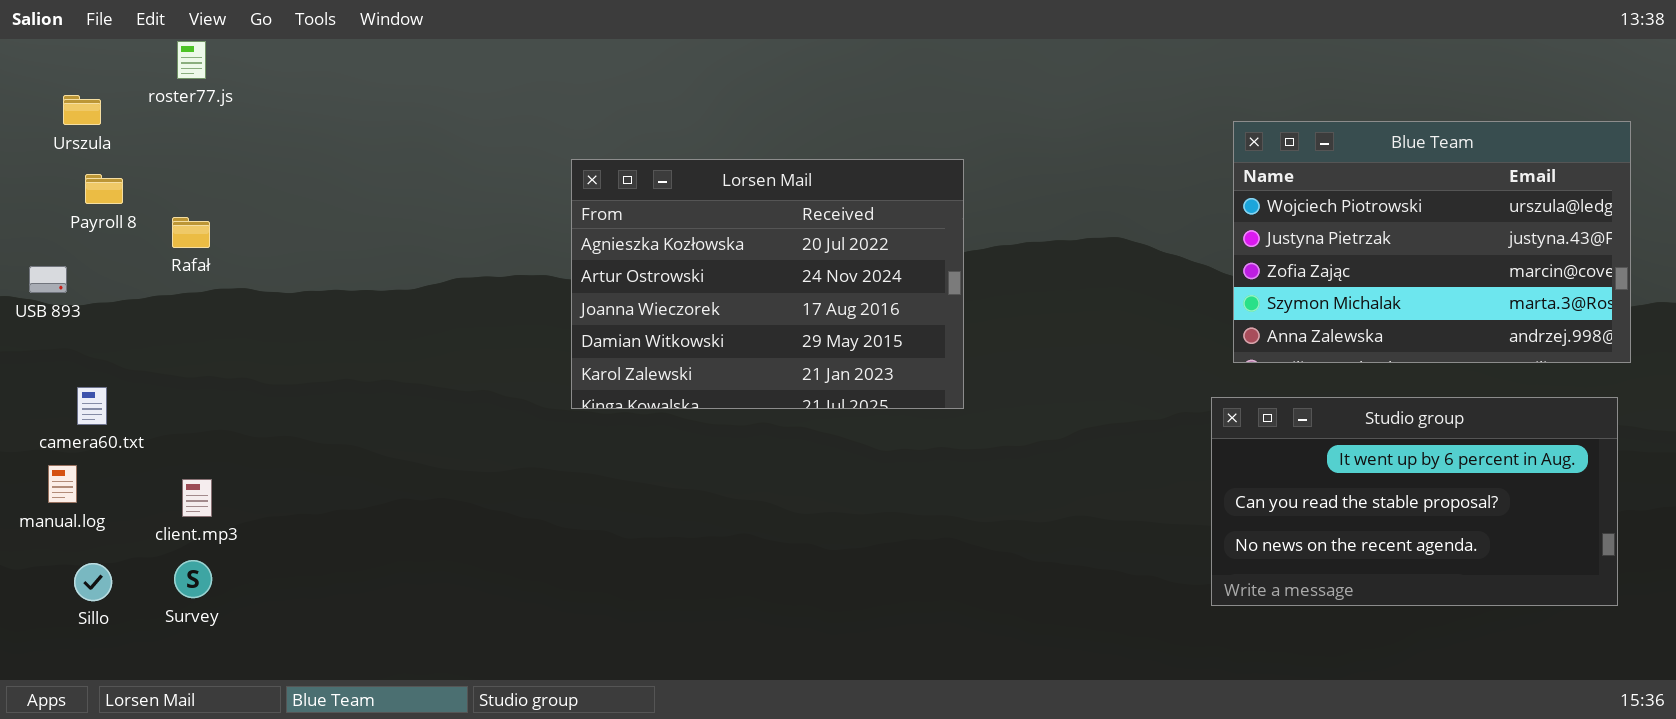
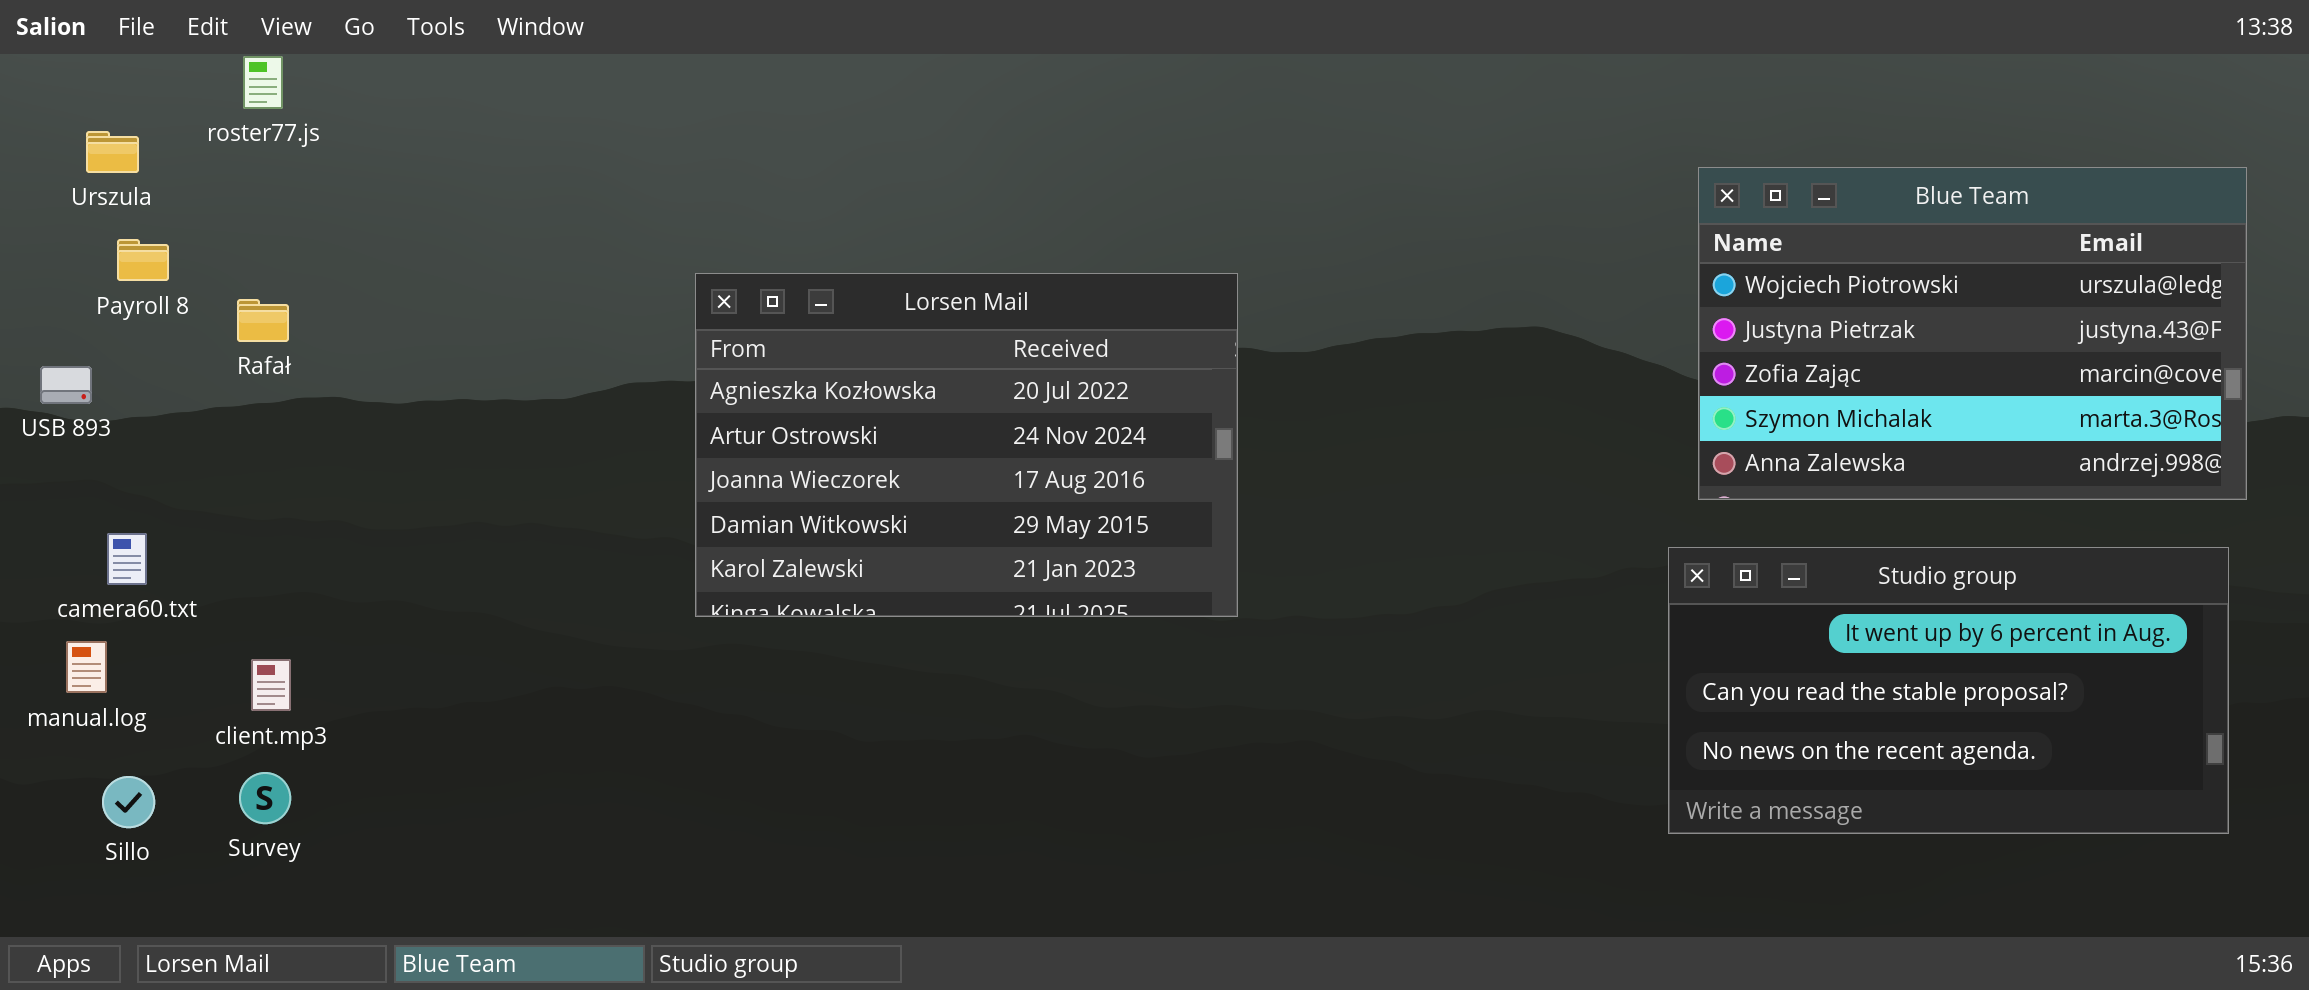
Lorsen Mail: [571,159,964,409] -> [695,273,1238,617], moved

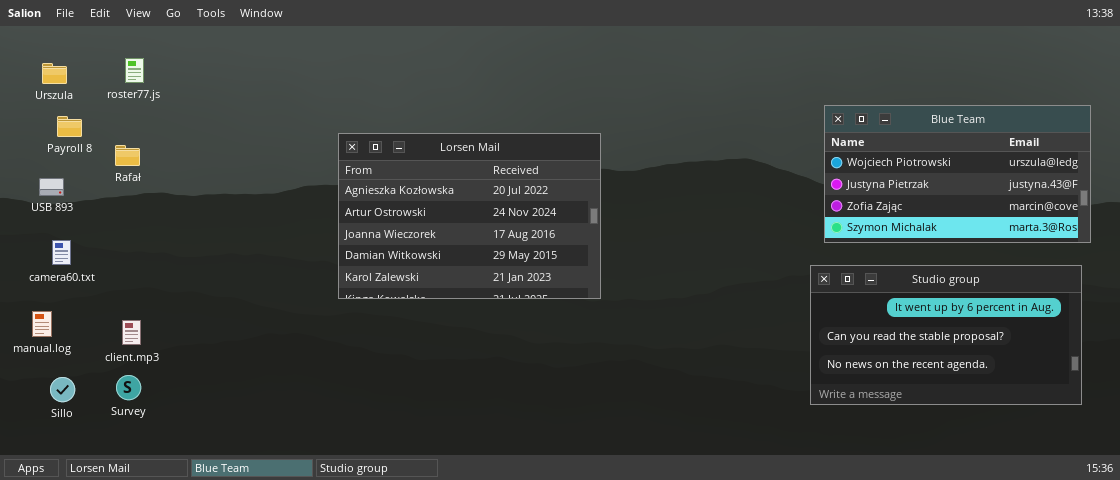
roster77.js: [243,56,283,109] -> [125,58,144,83], moved
Blue Team: [1698,167,2247,500] -> [824,105,1091,243], resized
USB 893: [40,366,92,404] -> [39,178,64,196], moved
camera60.txt: [107,533,147,585] -> [52,240,71,265], moved

